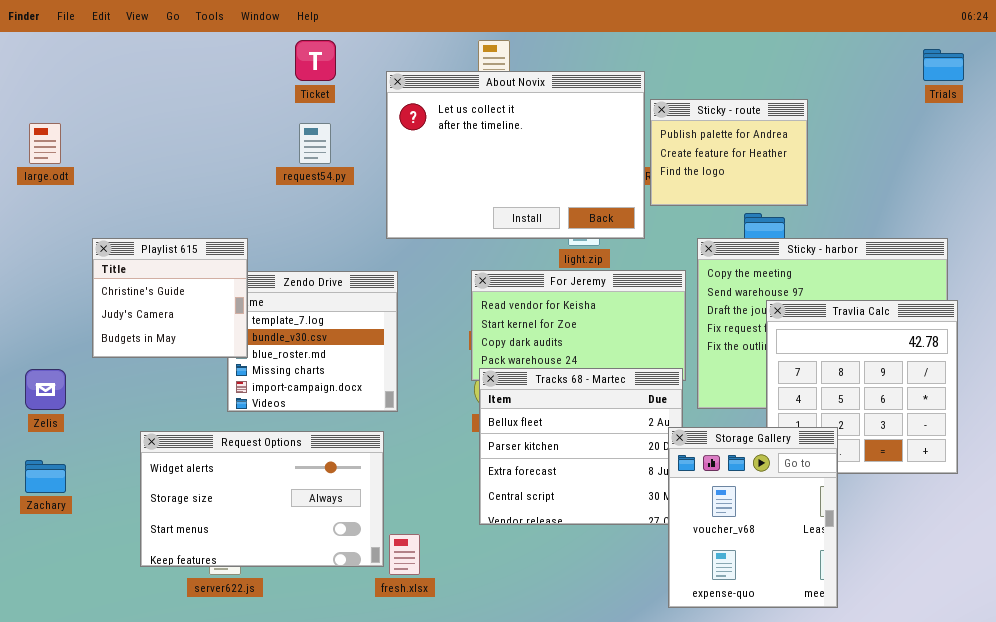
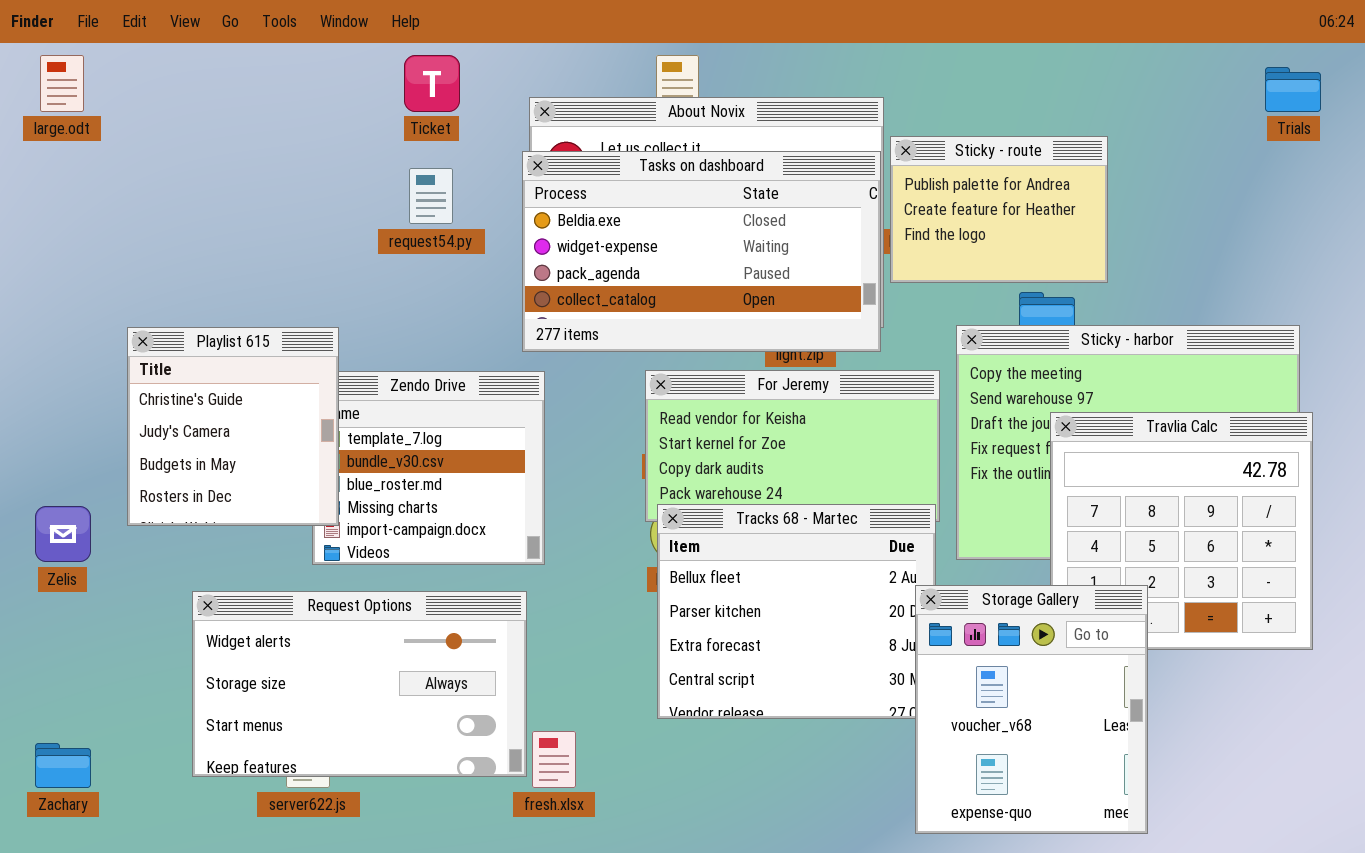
Tasks on dashboard: none -> [522,151,881,352], opened
large.odt: [29,123,61,164] -> [40,55,84,112], moved
Playlist 615: [92,238,248,358] -> [127,327,339,526], resized
Zachary: [25,460,66,493] -> [35,743,91,788], moved

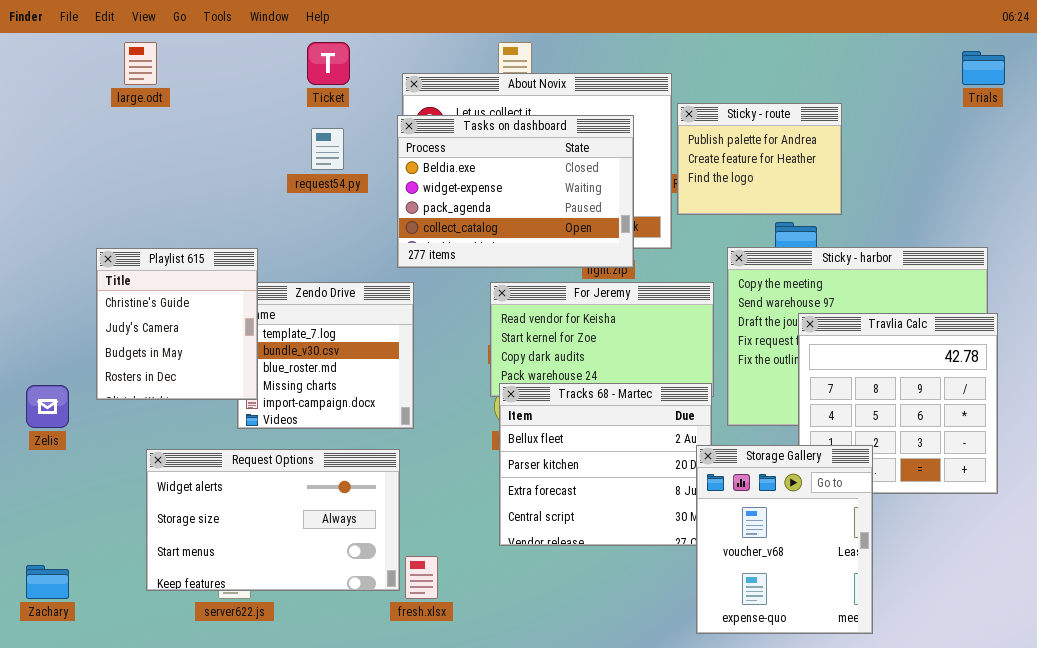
large.odt: [40,55,84,112] -> [124,42,157,85], moved
Tasks on dashboard: [522,151,881,352] -> [397,115,634,268], resized

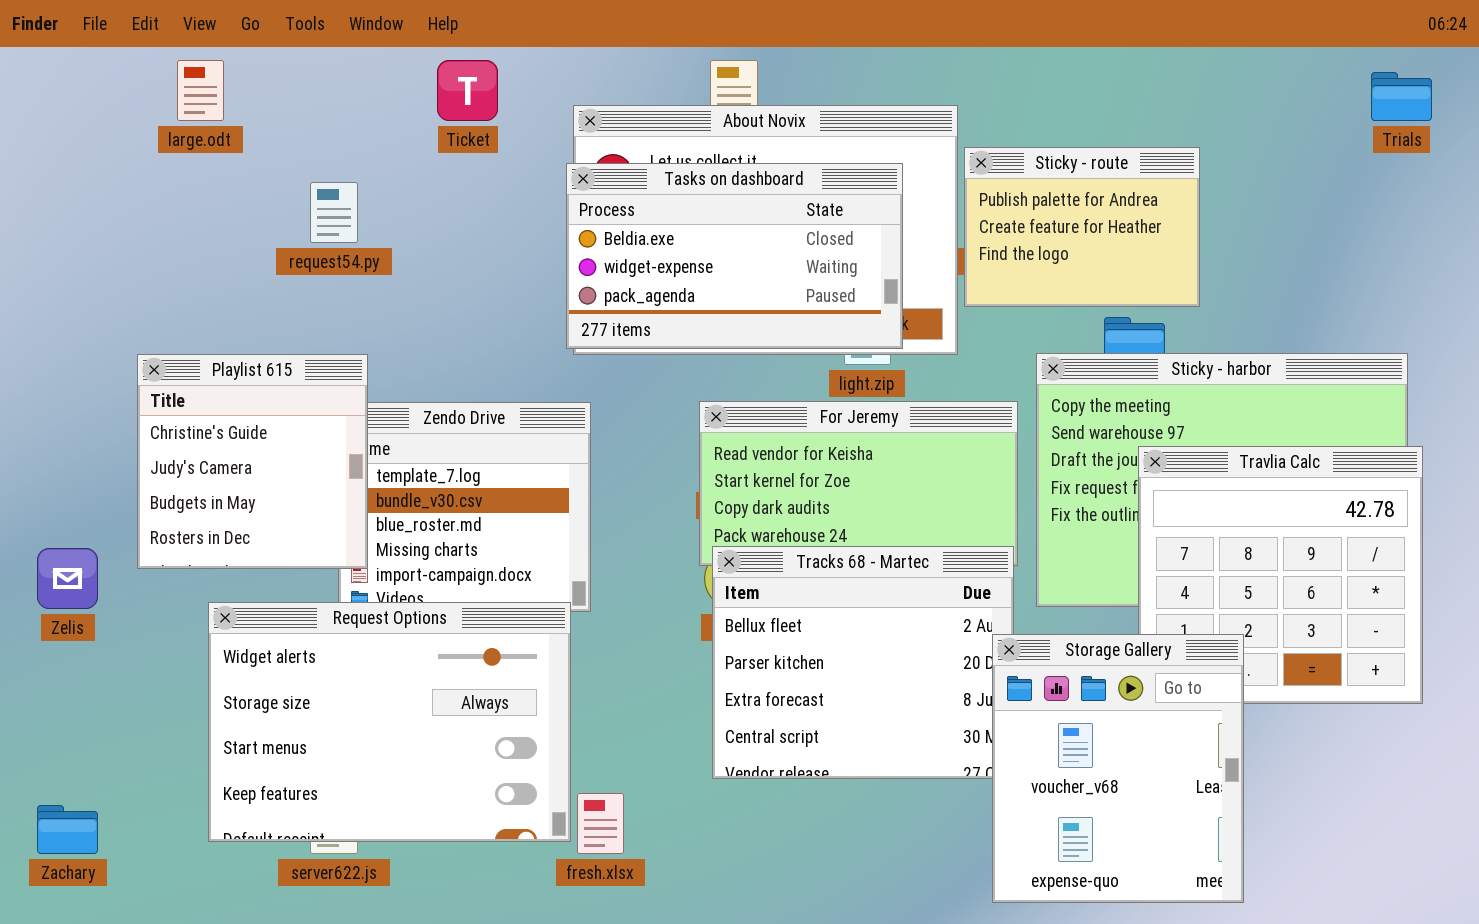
Tasks on dashboard: [397,115,634,268] -> [566,163,903,349], resized
request54.py: [311,128,344,170] -> [310,182,358,243], moved
Request Options: [146,449,400,591] -> [208,602,571,842], resized

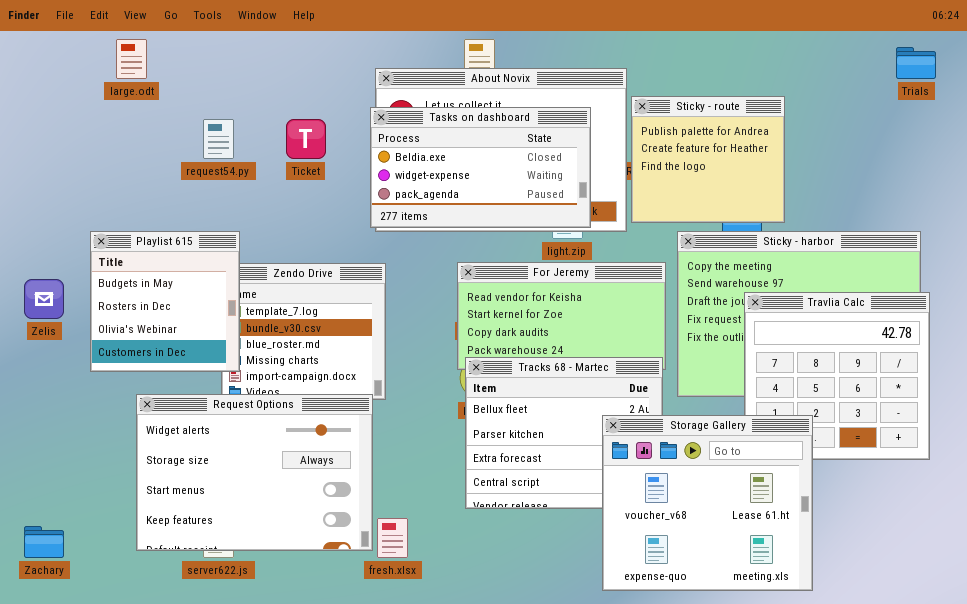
Ticket: [437,60,498,121] -> [286,119,326,159], moved
Sticky - route: [964,147,1200,307] -> [631,96,785,223], resized
Playlist 615: [137,354,368,569] -> [90,231,240,372], scrolled down 2 rows
Zelis: [37,548,98,609] -> [24,279,64,319], moved
Storage Gallery: [992,634,1244,903] -> [602,415,813,591], resized

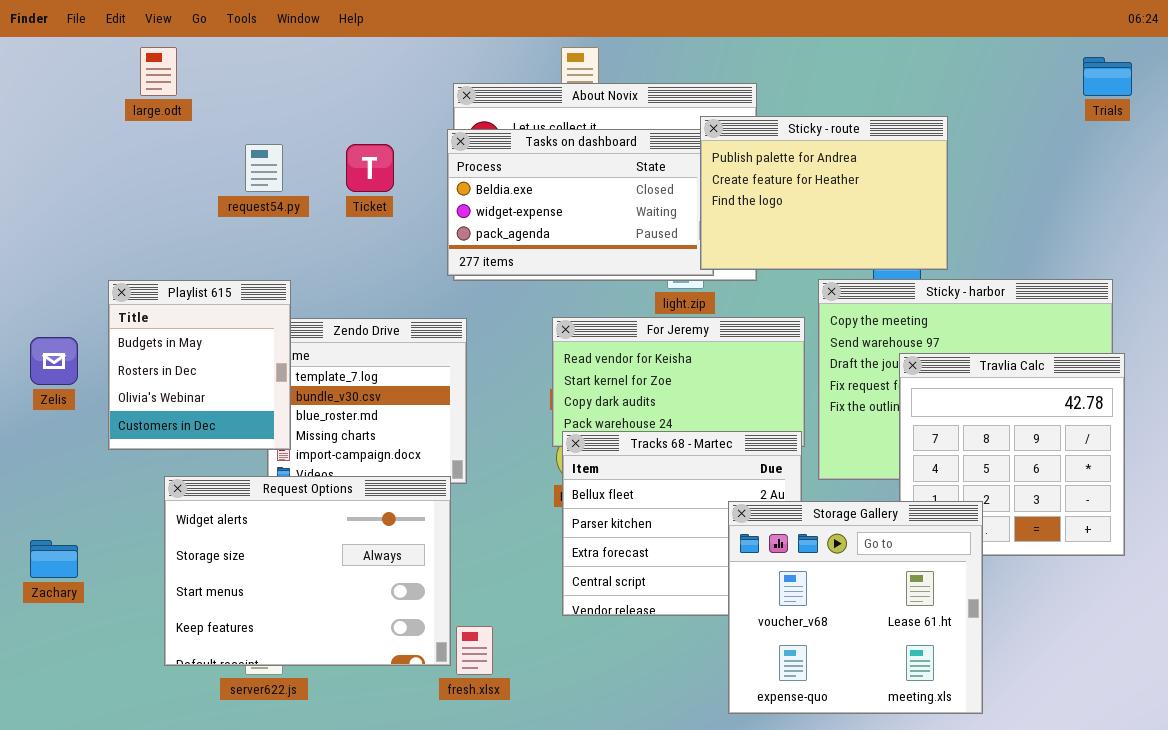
Sticky - route: [631,96,785,223] -> [700,116,948,270], resized
Zachary: [24,526,64,558] -> [30,540,78,578], moved

